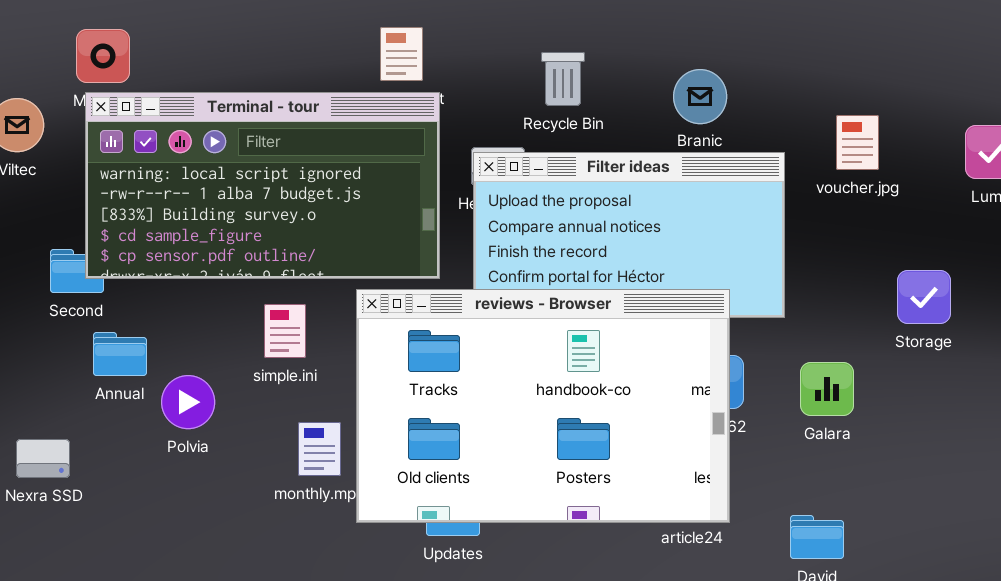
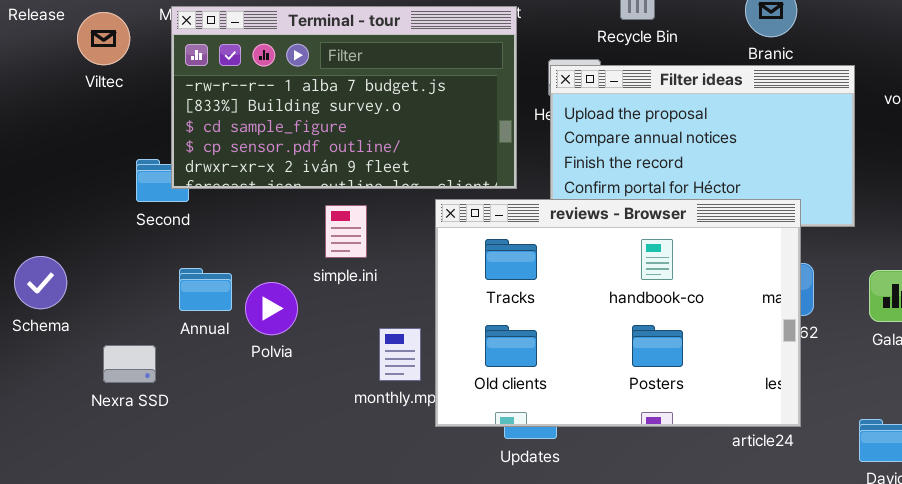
Terminal - tour: [85,92,440,279] -> [171,6,517,189], scrolled down 1 row
simple.ini: [264,304,306,358] -> [325,205,367,258], moved
Annual: [93,332,147,376] -> [179,268,232,311], moved

